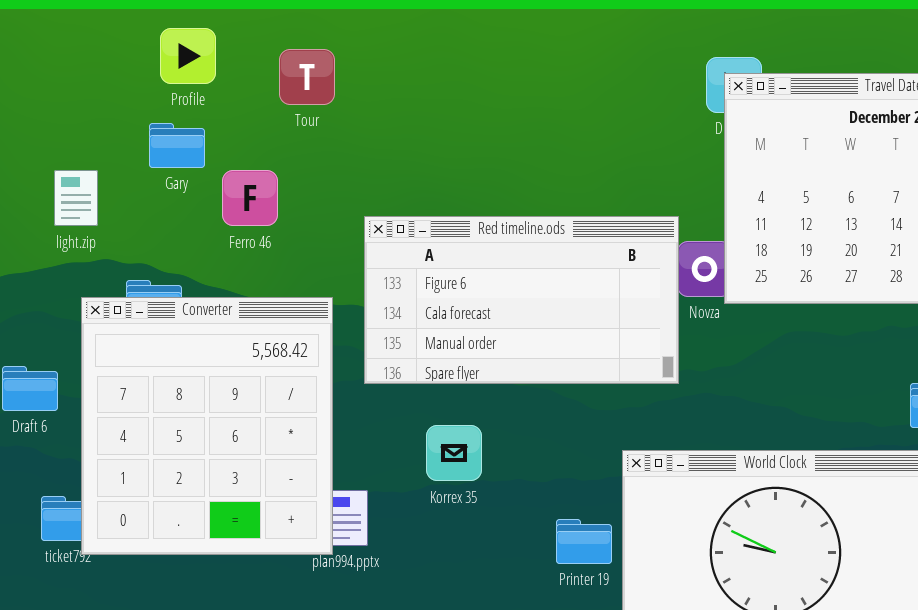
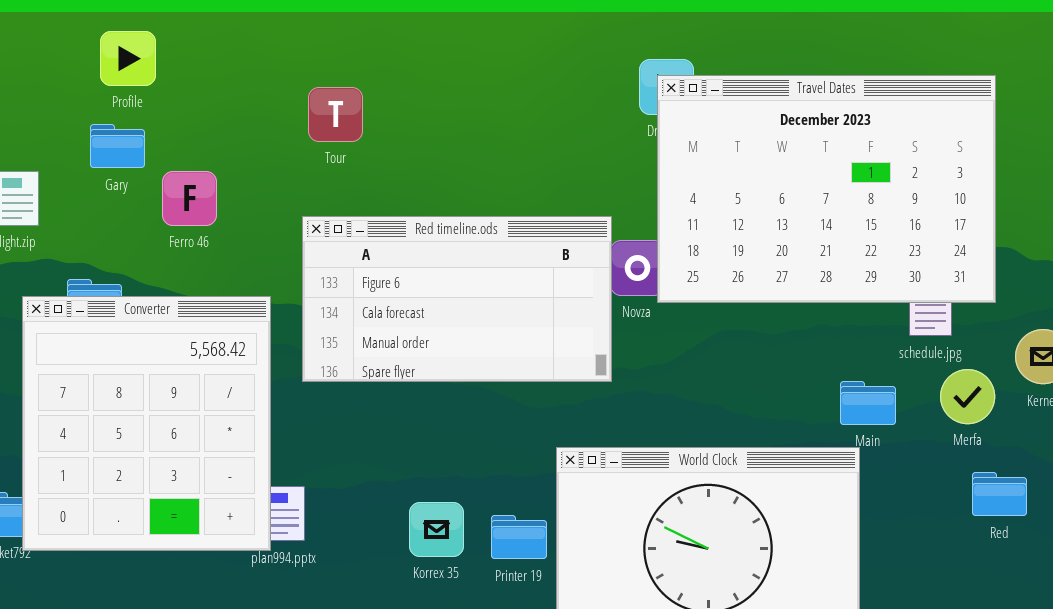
Tour: [279,49,335,105] -> [308,87,363,142], moved
Korrex 35: [426,425,482,481] -> [409,502,464,557], moved

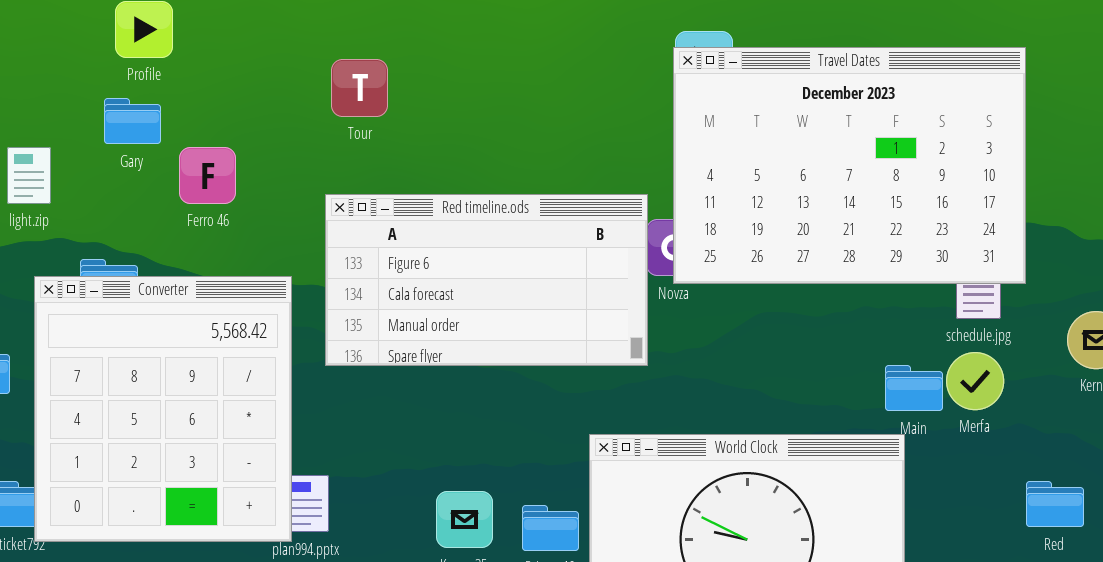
Travel Dates: [657,75,996,303] -> [673,47,1026,284], moved
Merfa: [940,369,995,424] -> [946,352,1004,410], moved
Red: [972,472,1027,516] -> [1026,481,1084,527], moved

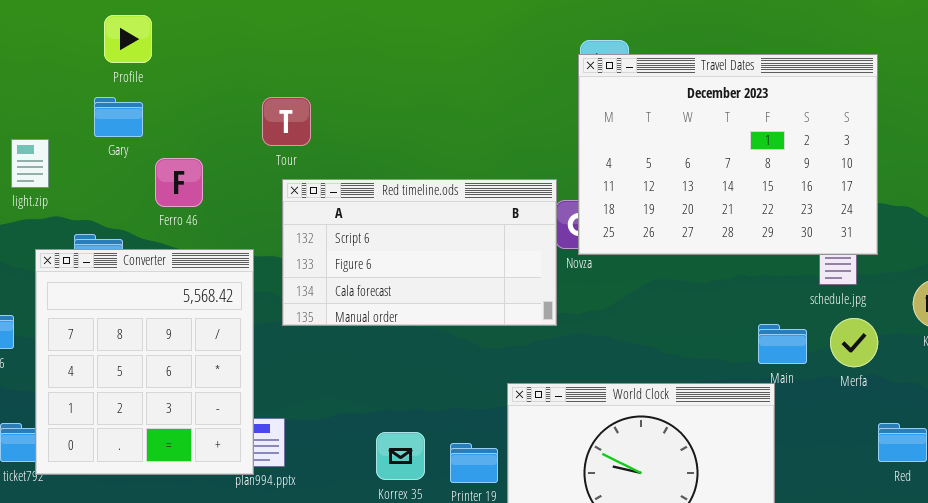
Tour: [331,59,388,117] -> [262,97,311,146], moved
Ferro 46: [179,147,236,204] -> [155,158,203,207], moved
Red timeline.ods: [325,194,648,366] -> [282,179,557,326], scrolled up 1 row
Merfa: [946,352,1004,410] -> [830,318,878,367], moved

